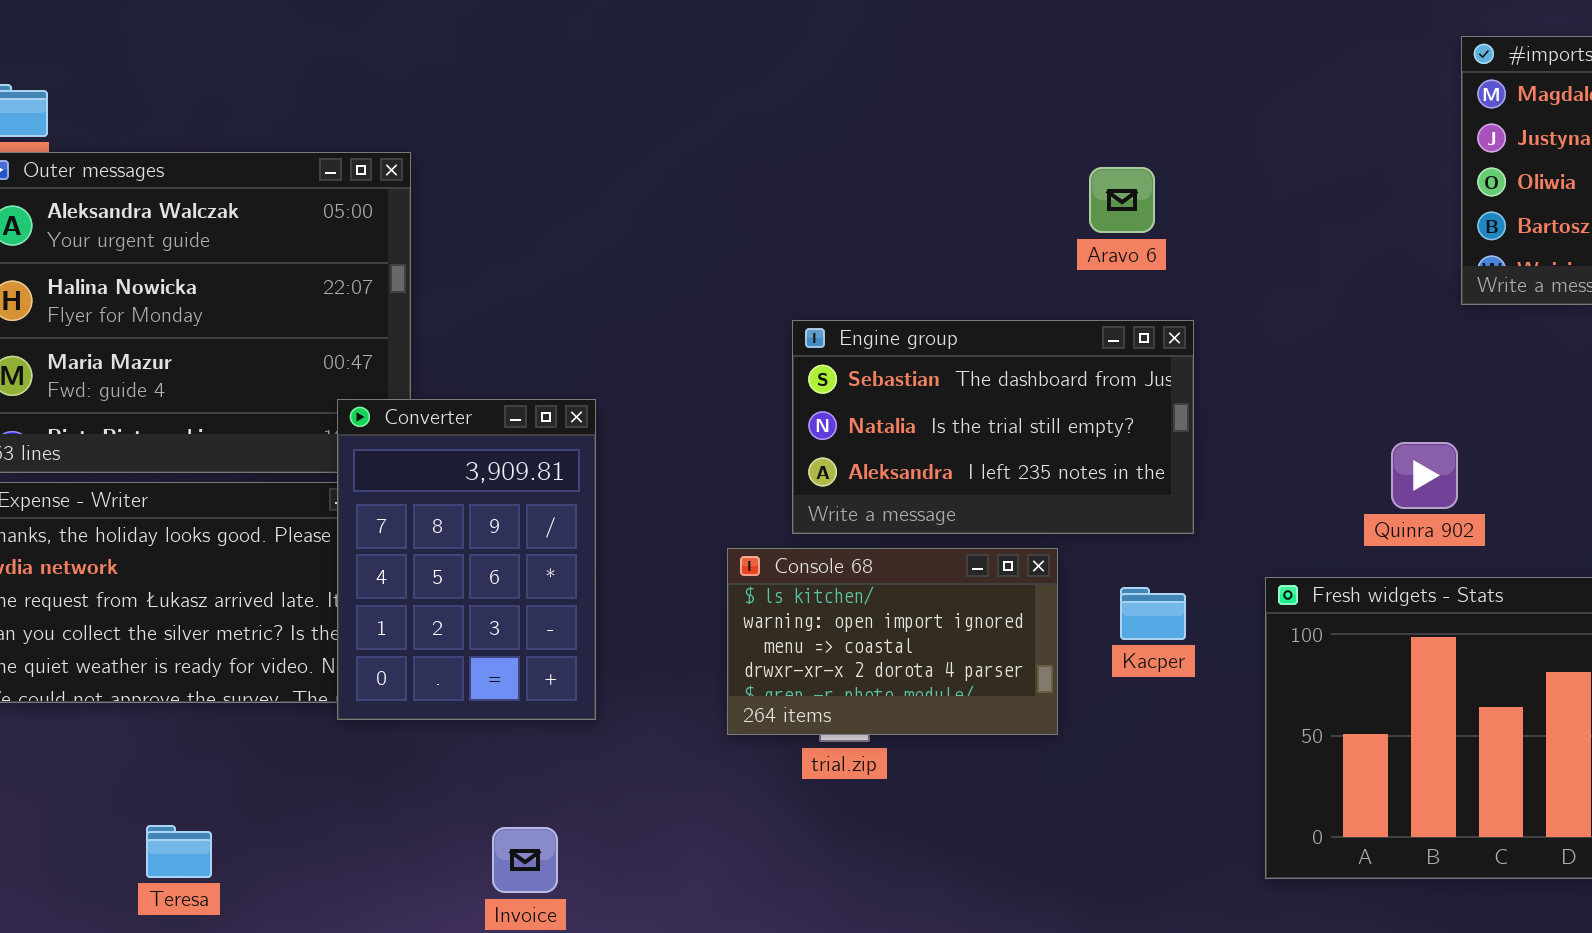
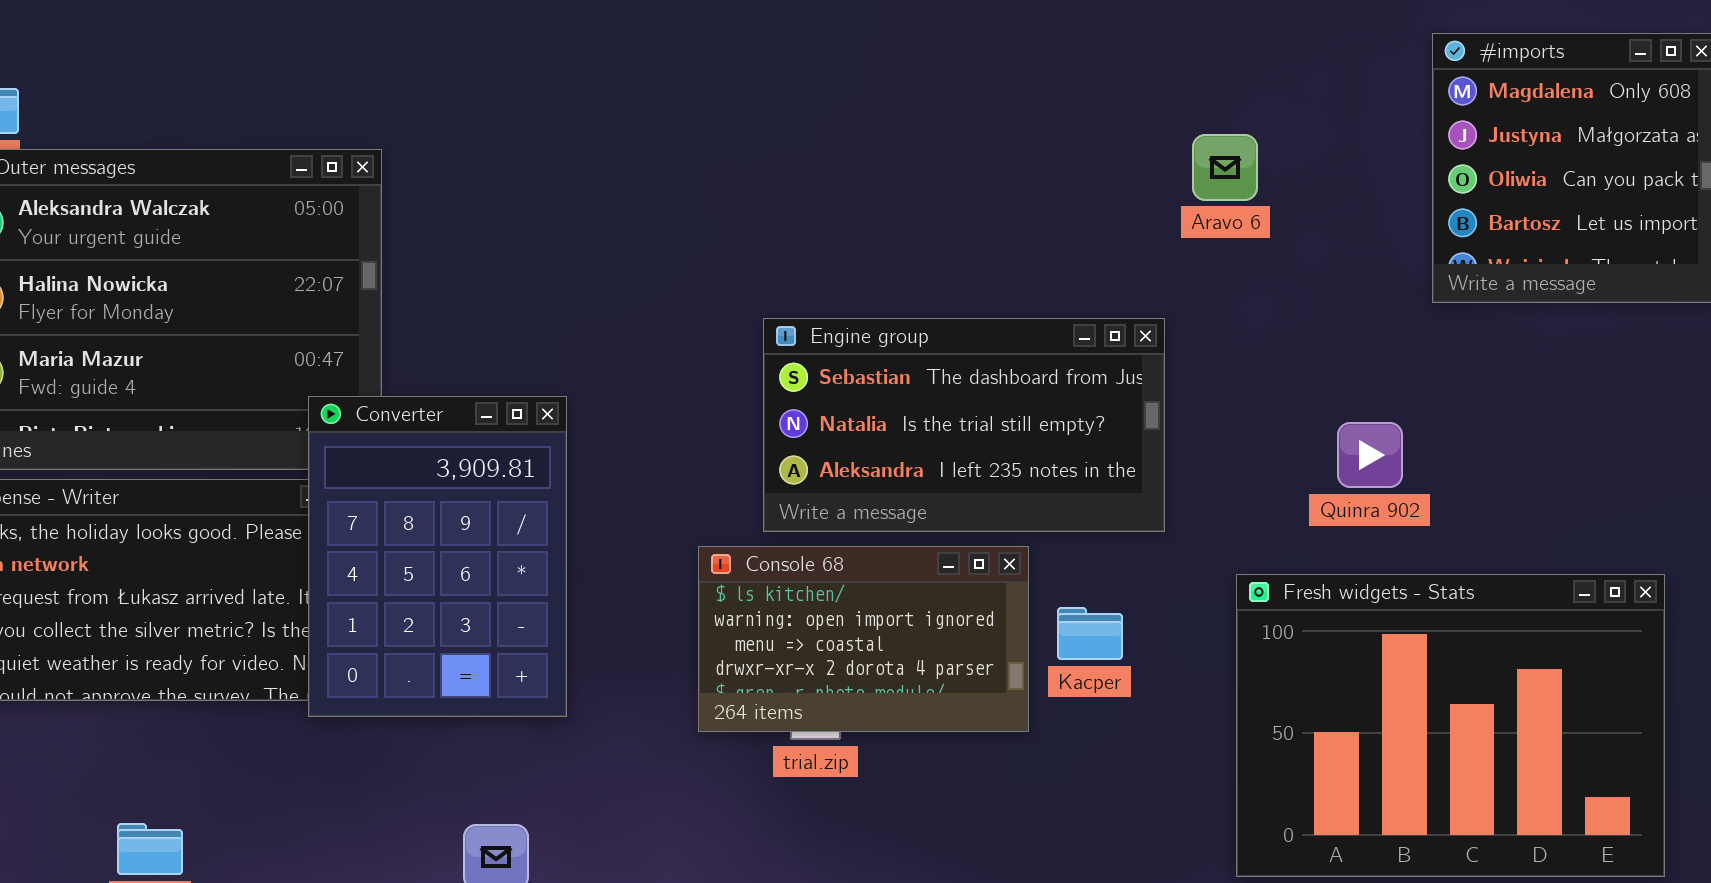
Aravo 6: [1089,167,1155,233] -> [1192,134,1258,201], moved
Quinra 902: [1391,442,1458,509] -> [1337,422,1403,488], moved
Kacper: [1120,587,1186,640] -> [1057,607,1123,660], moved

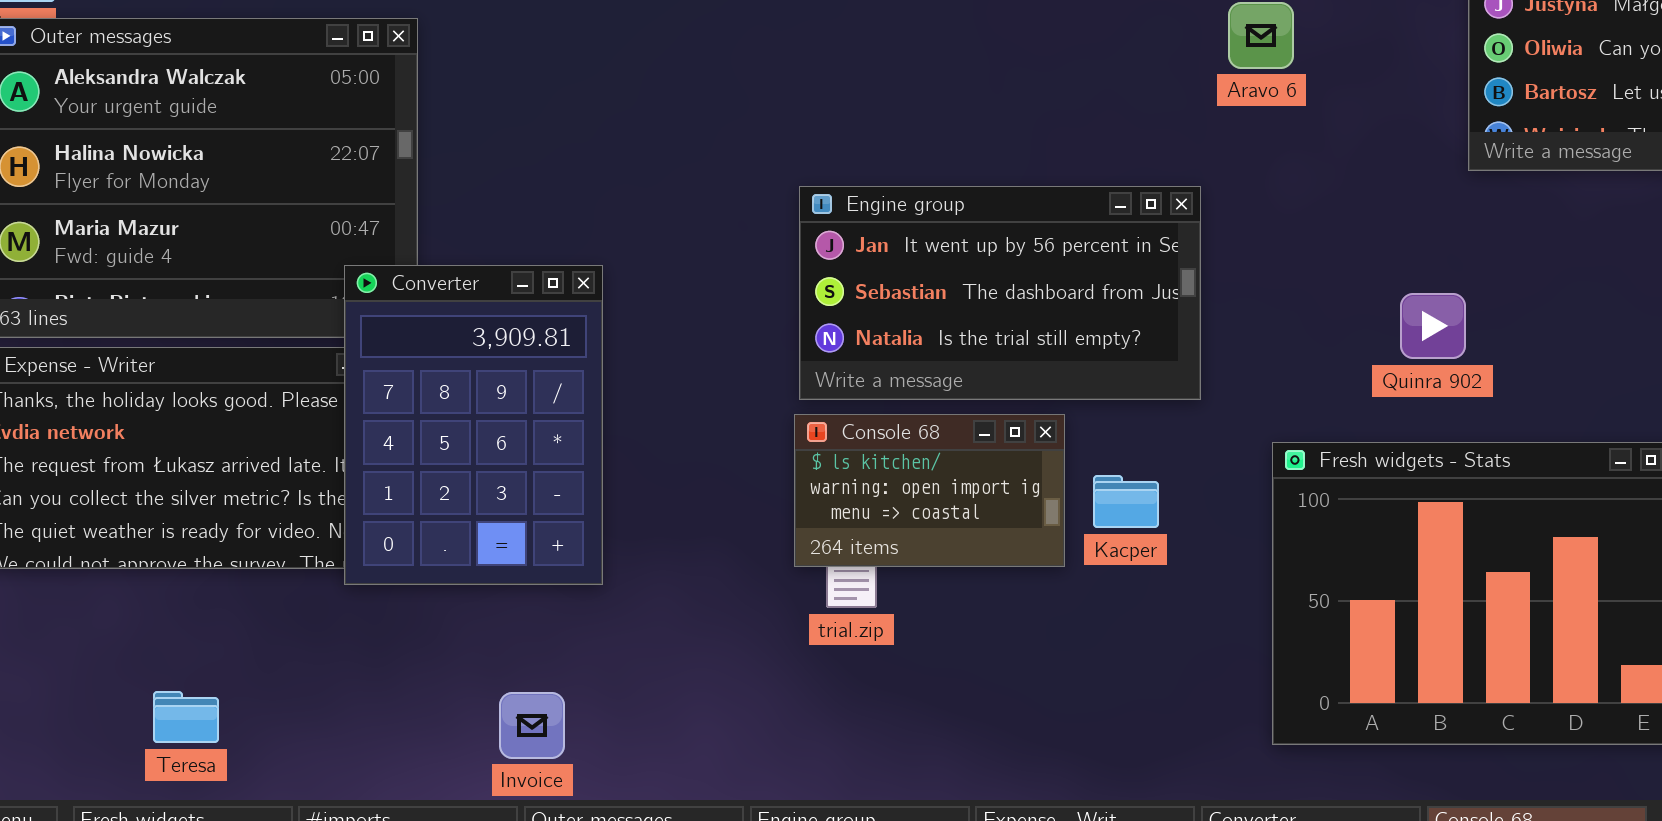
Engine group: [763,318,1165,532] -> [799,186,1201,400], scrolled up 1 row
Quinra 902: [1337,422,1403,488] -> [1400,293,1466,359], moved
Console 68: [698,546,1029,732] -> [794,414,1065,567], resized

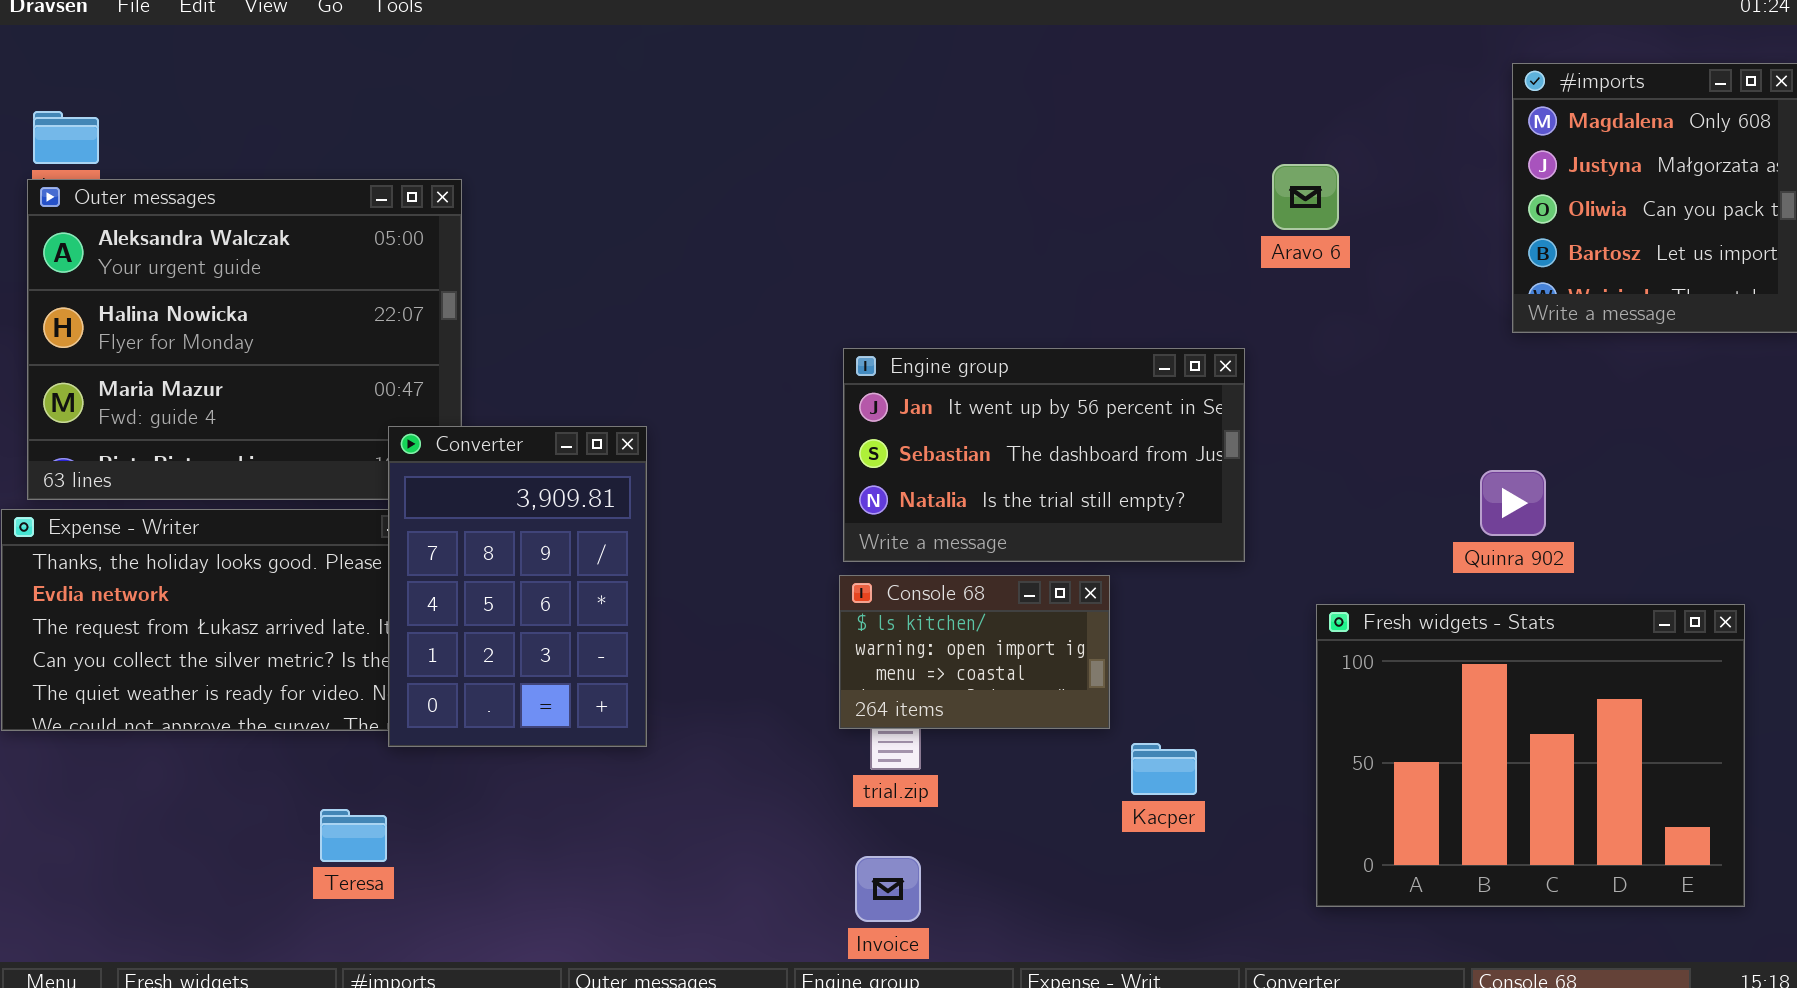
Quinra 902: [1400,293,1466,359] -> [1480,470,1546,536], moved
Kacper: [1093,475,1159,528] -> [1131,743,1197,795], moved
Teresa: [153,691,219,743] -> [320,809,387,862], moved
Invoice: [499,692,565,759] -> [855,856,921,922], moved

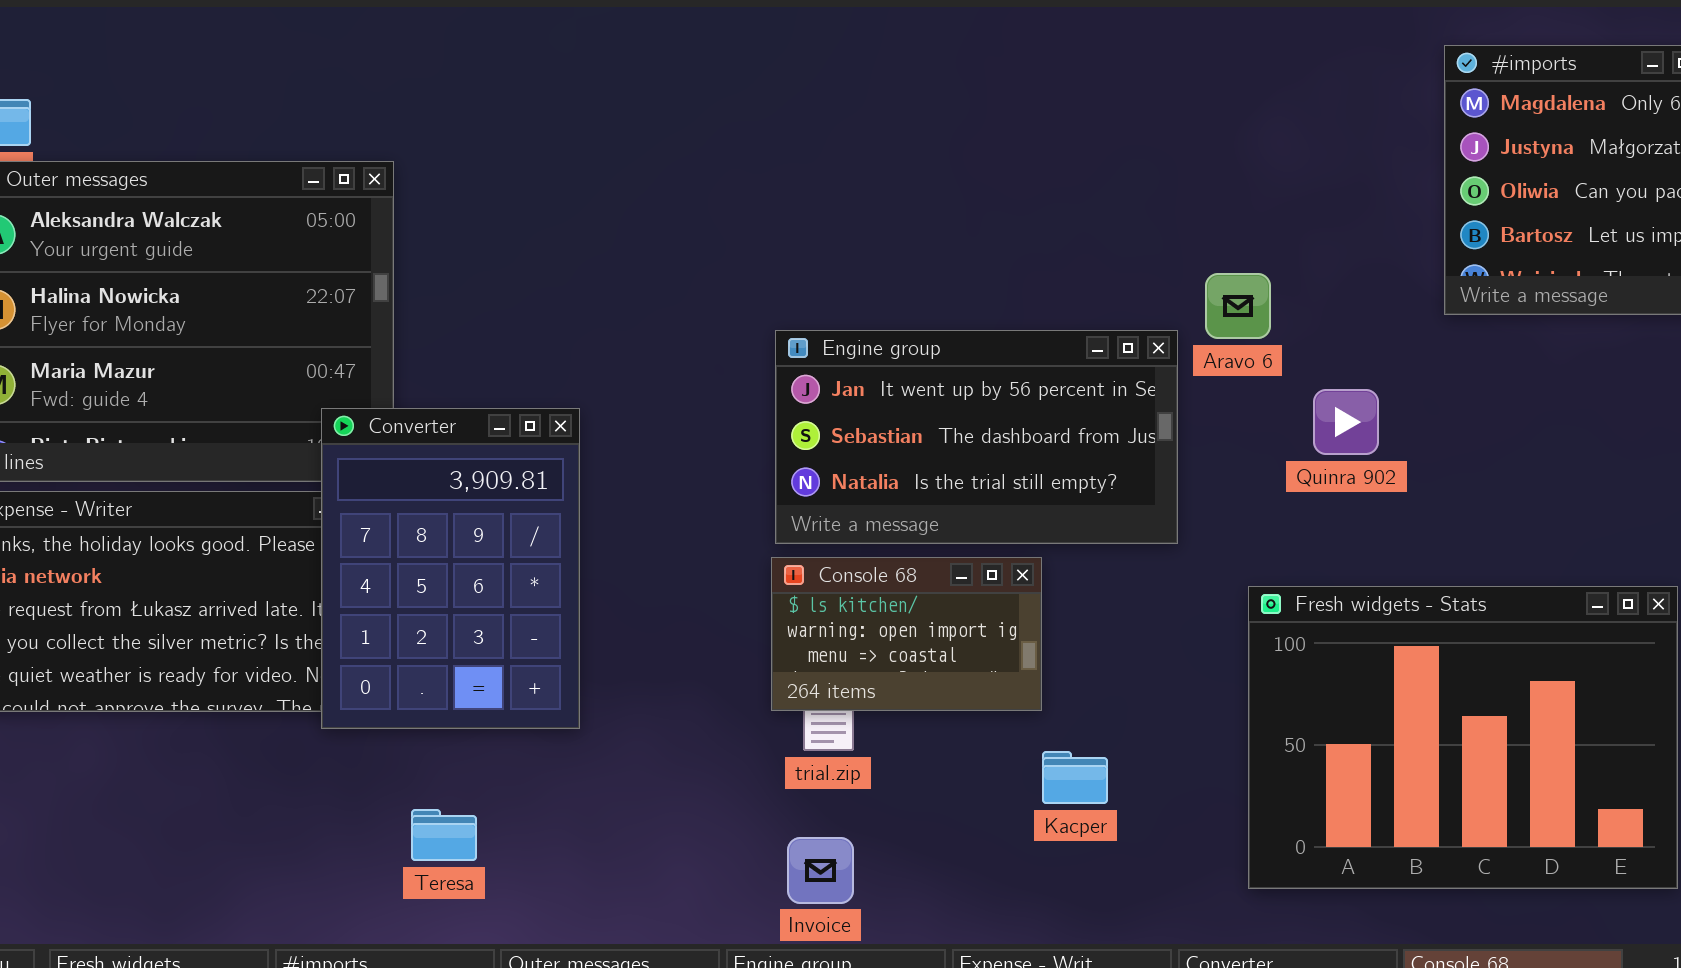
Aravo 6: [1272,164,1339,230] -> [1205,273,1271,339], moved
Quinra 902: [1480,470,1546,536] -> [1313,389,1379,455], moved
Kacper: [1131,743,1197,795] -> [1042,751,1108,804], moved
Teresa: [320,809,387,862] -> [411,809,477,861], moved

